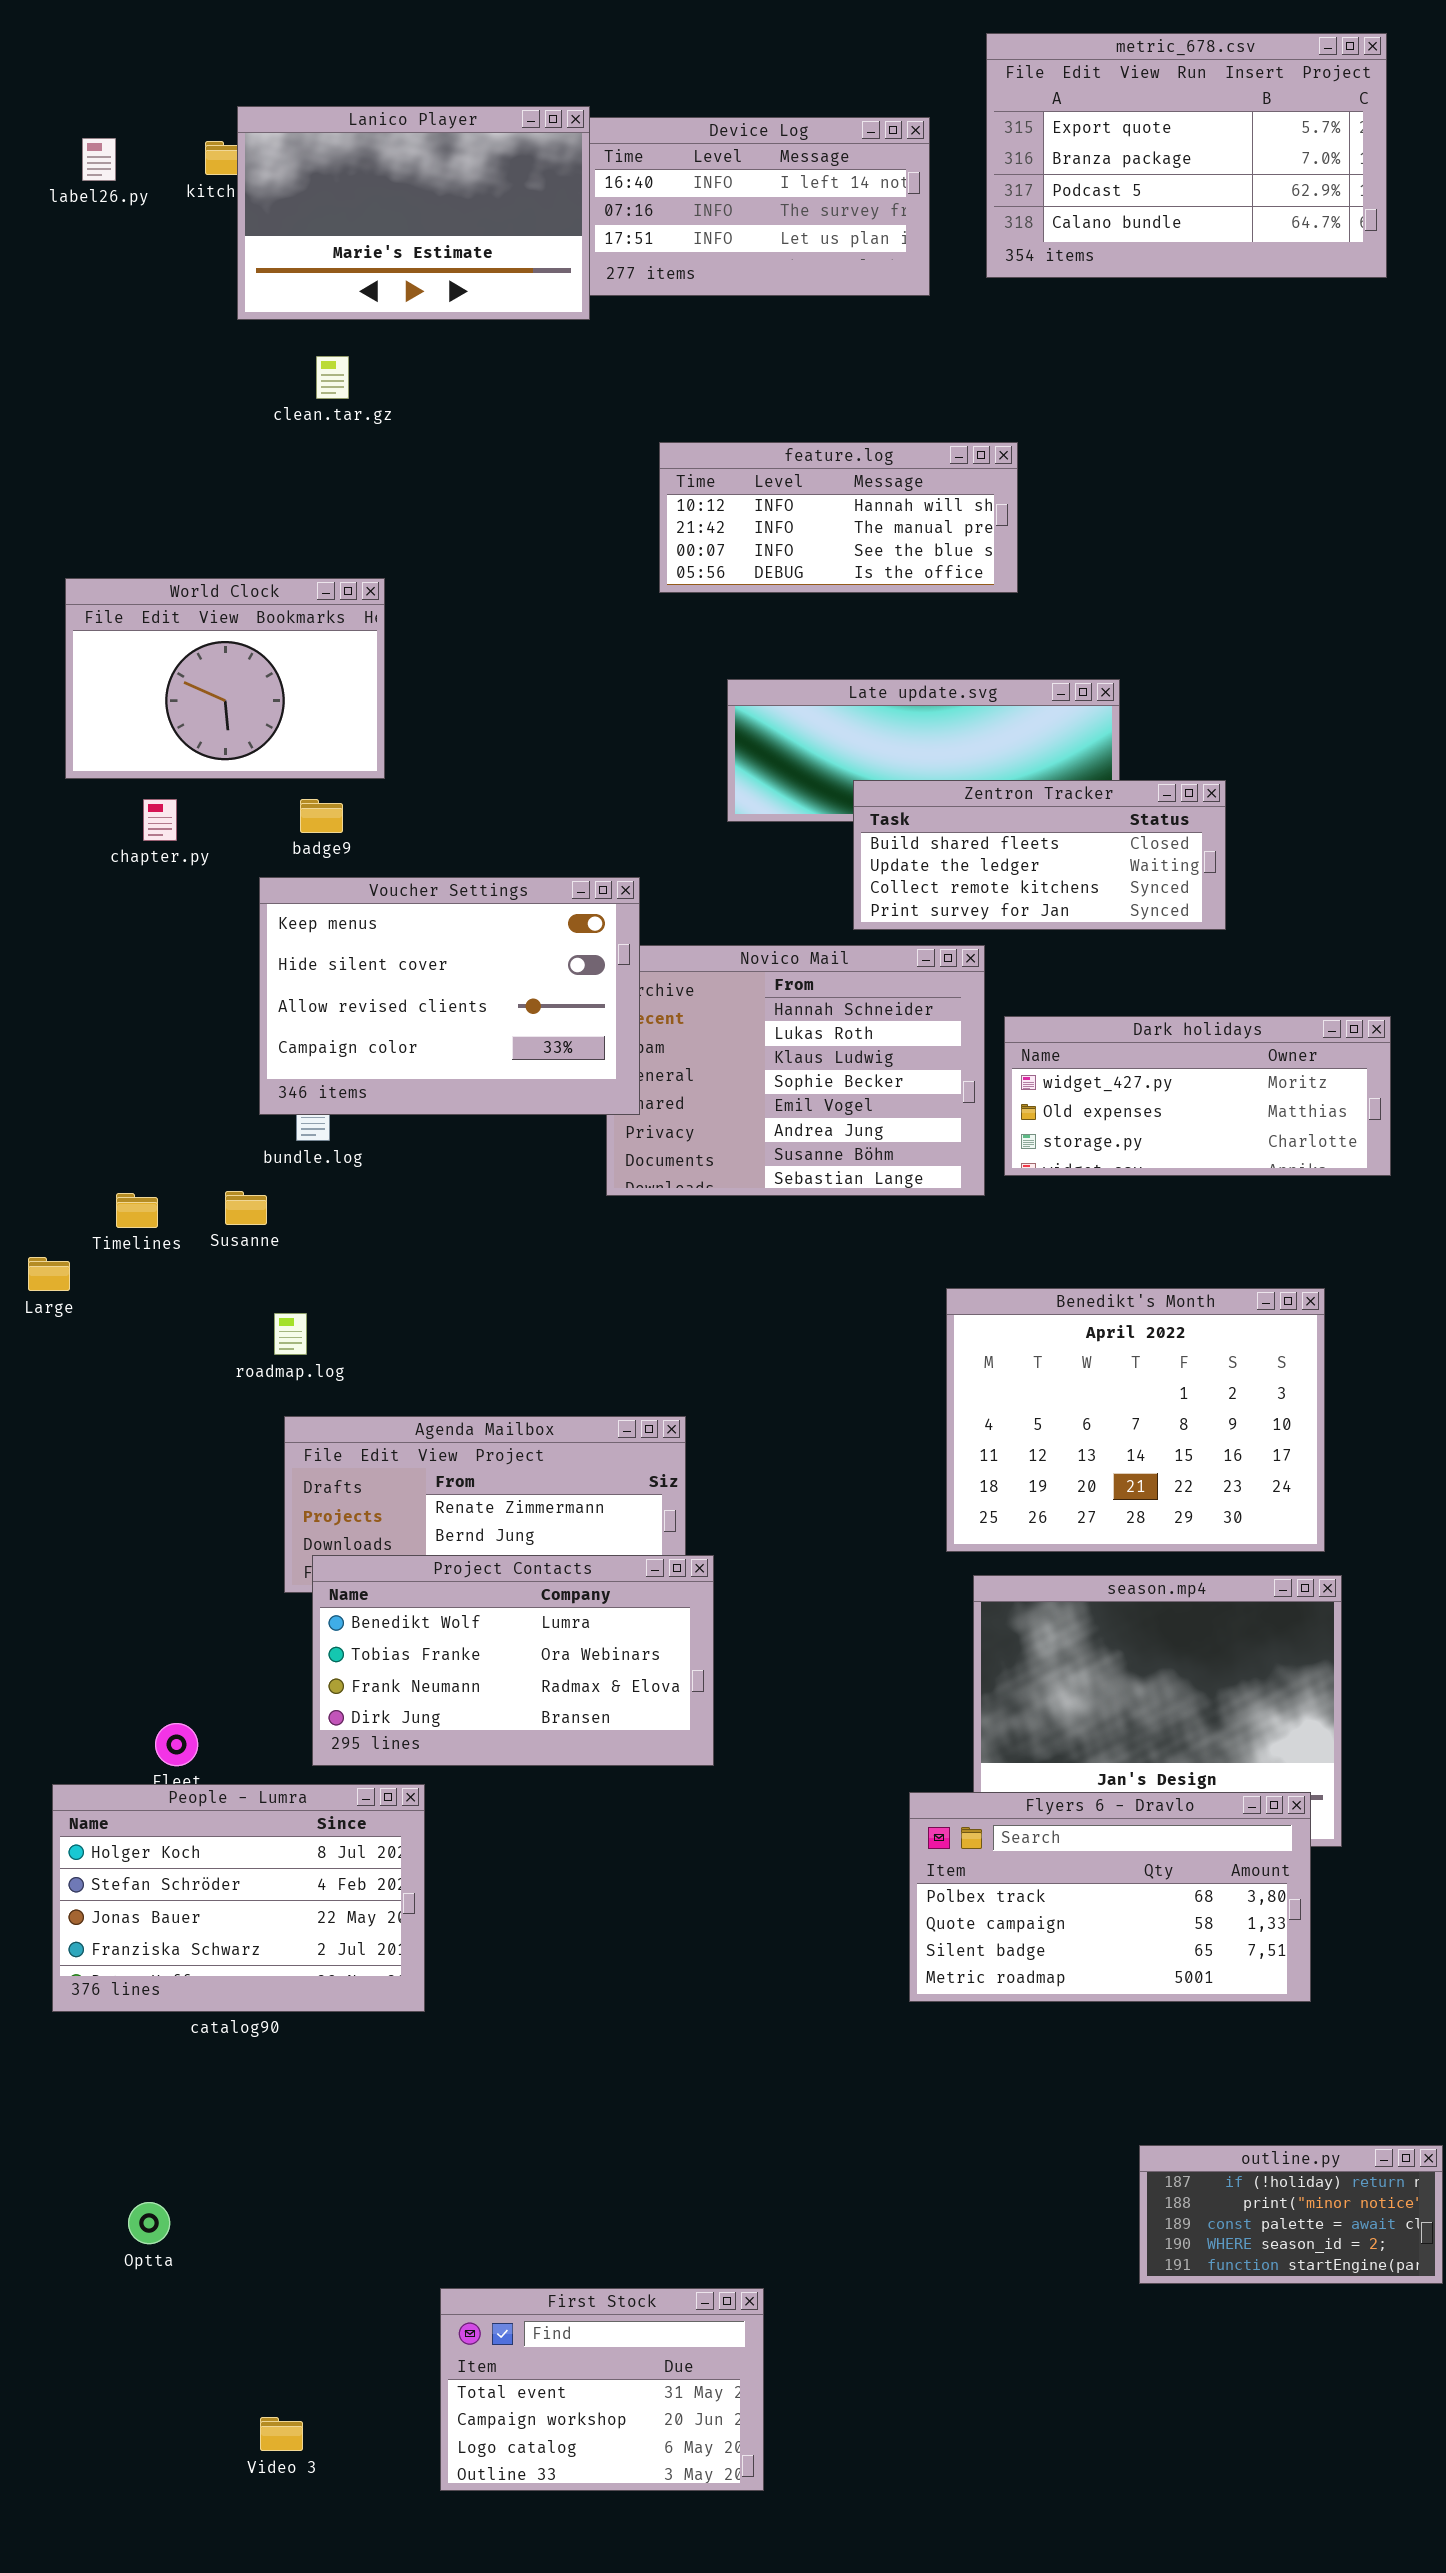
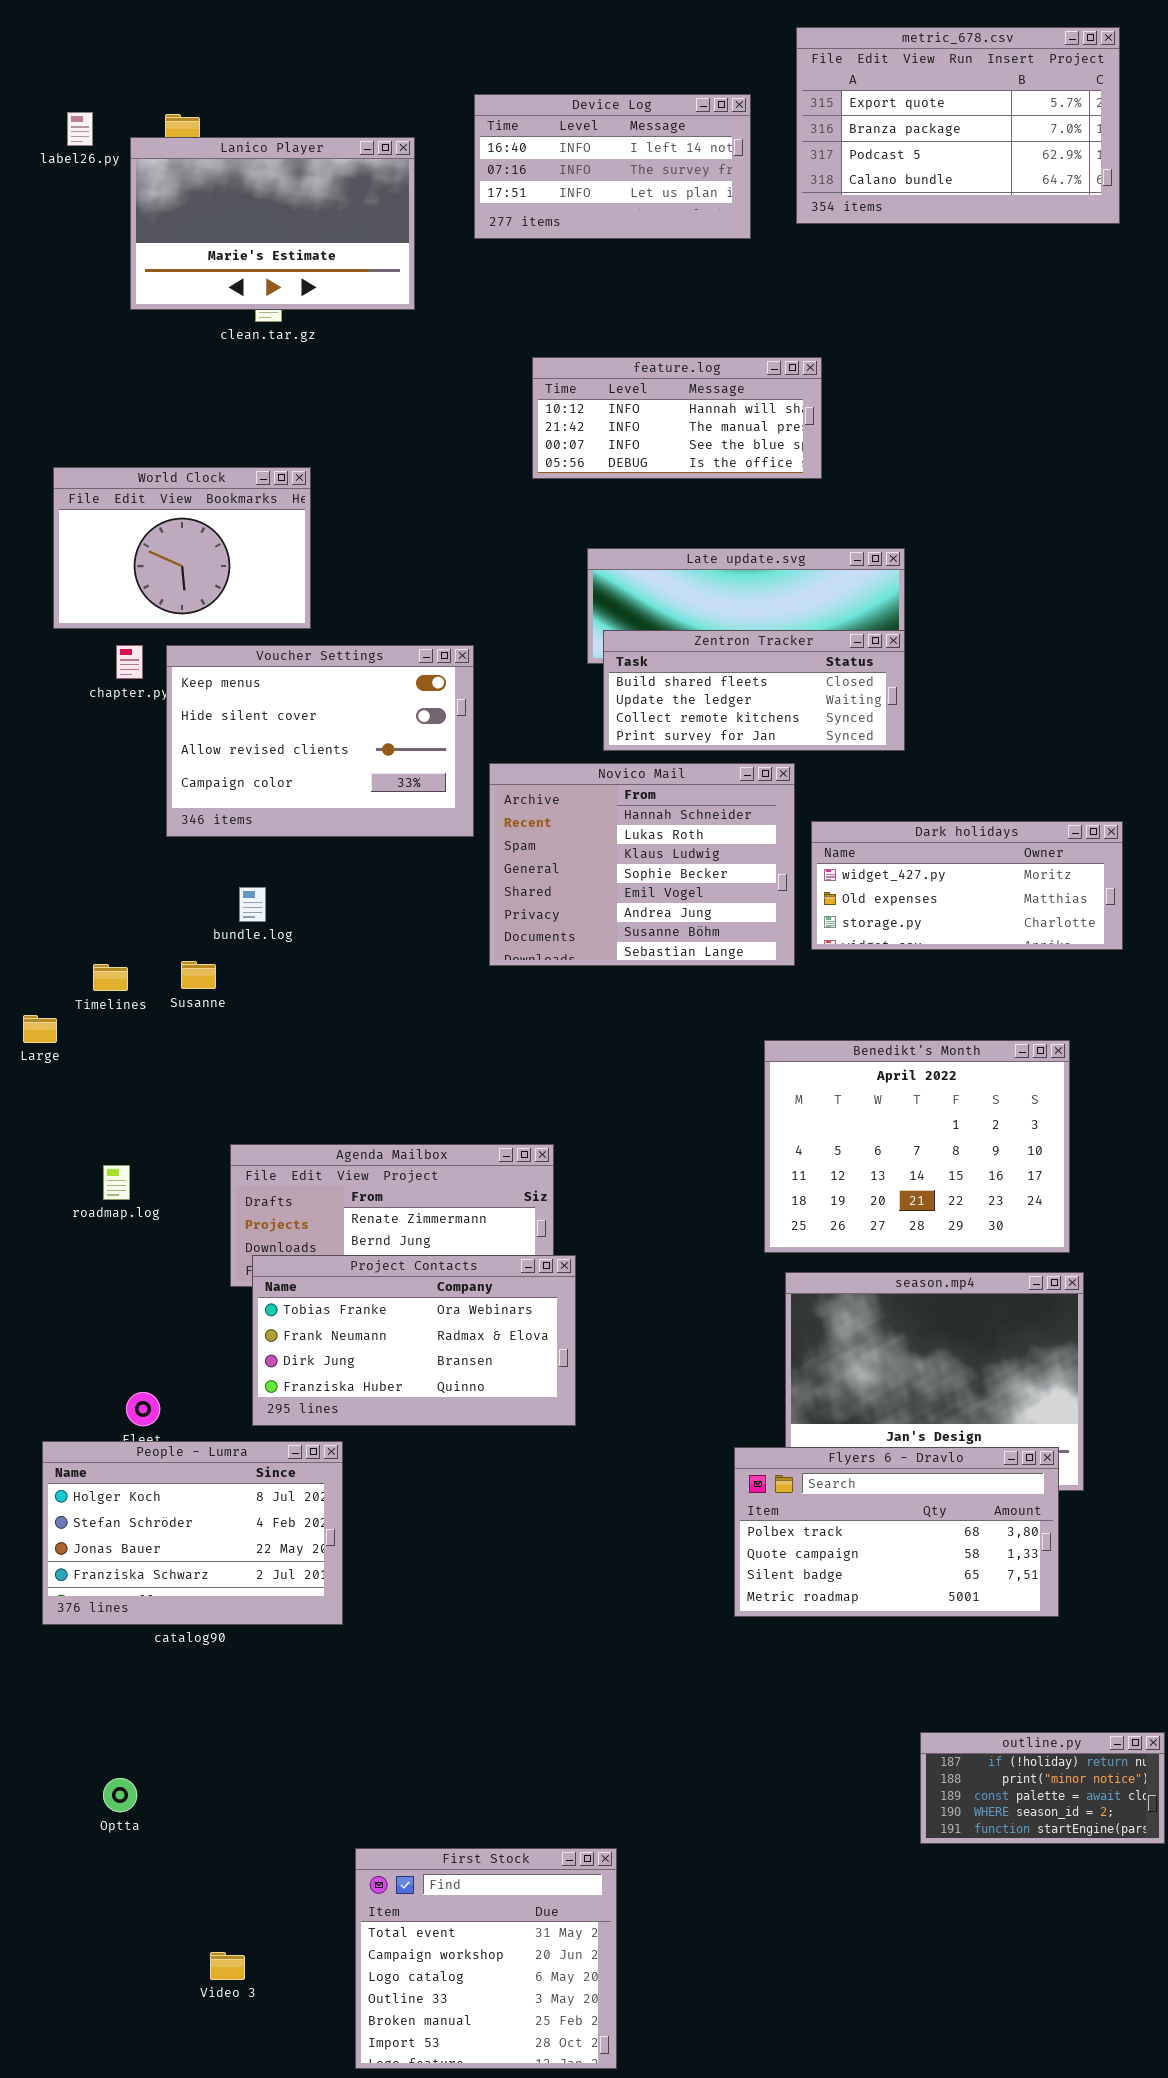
Lanico Player: [237,106,590,320] -> [130,137,415,310], moved
Zentron Tracker: [853,780,1226,930] -> [603,630,905,751], moved
Voucher Settings: [259,877,640,1115] -> [166,645,474,837], moved
roadmap.log: [274,1313,307,1355] -> [103,1165,130,1200], moved
Project Contacts: [312,1555,714,1766] -> [252,1255,576,1426], scrolled down 1 row
First Stock: [440,2288,764,2491] -> [355,1848,617,2069], resized

